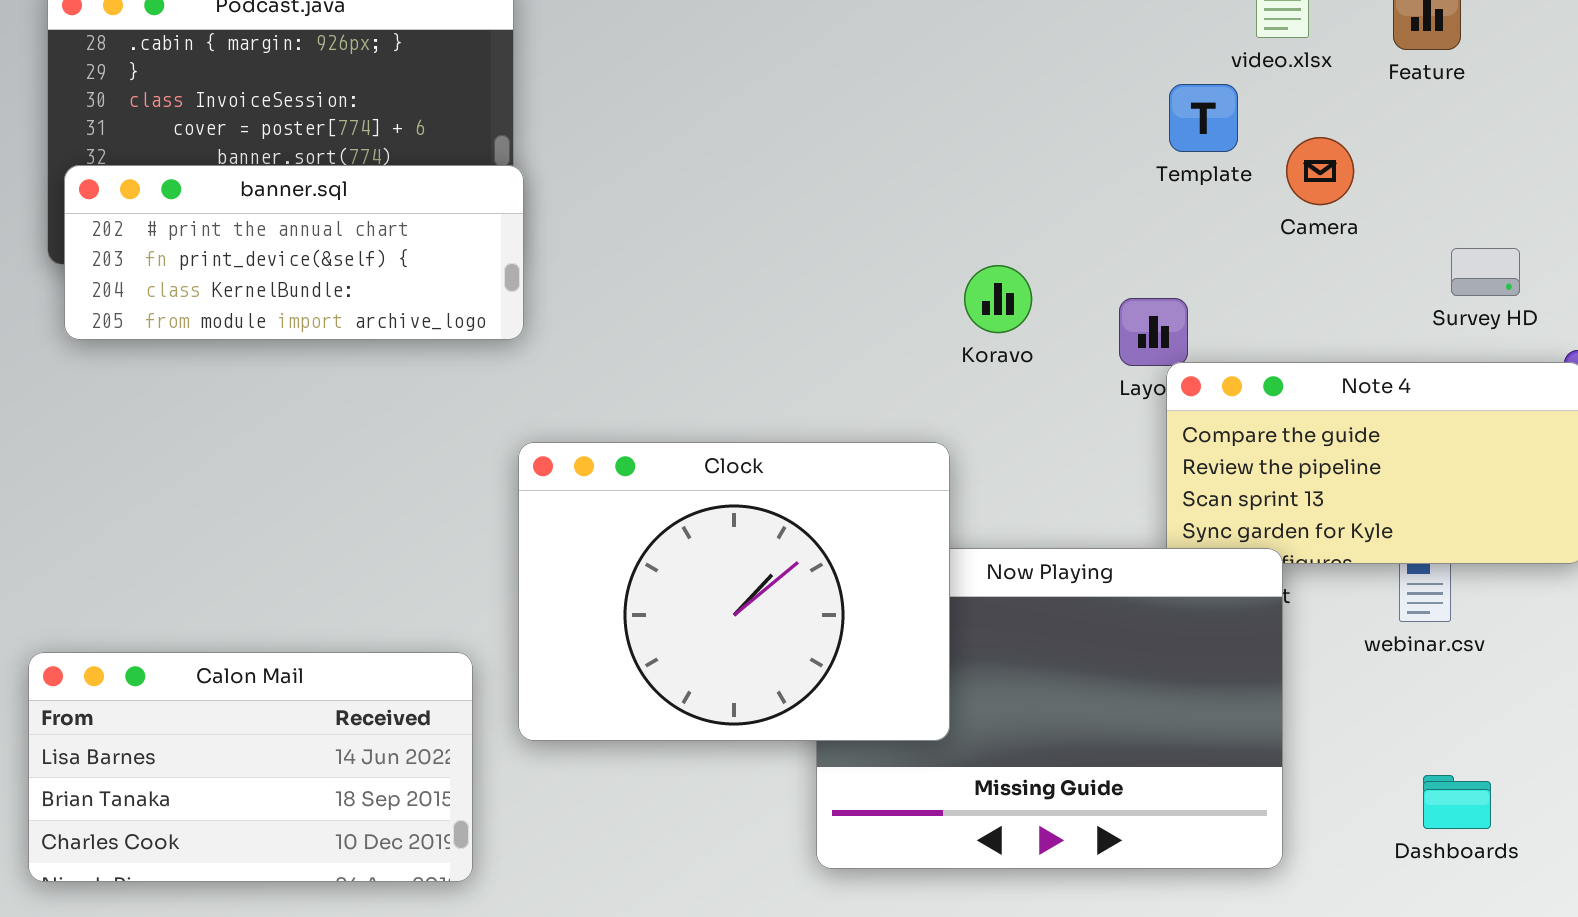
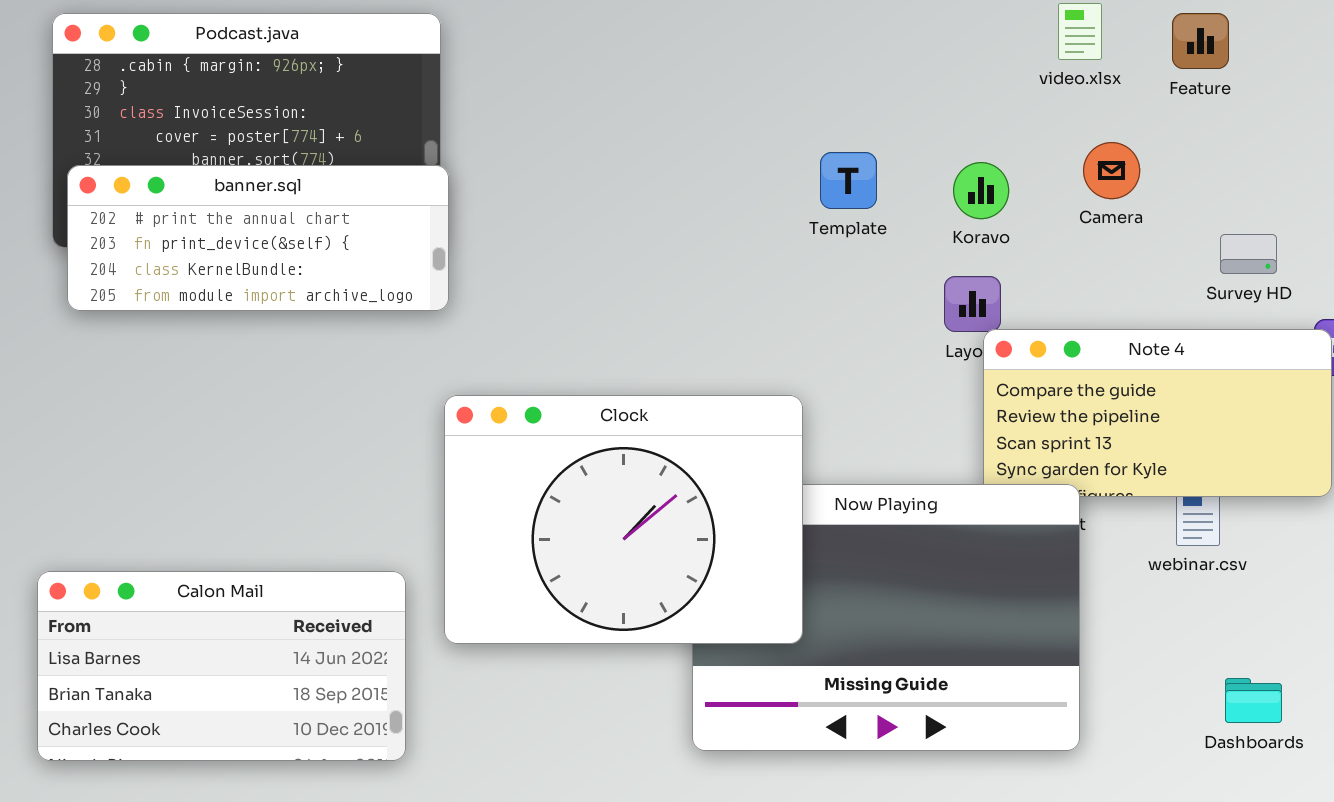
Template: [1169,84,1238,152] -> [820,152,877,209], moved
Koravo: [964,265,1032,333] -> [953,162,1009,219], moved
Dashboards: [1423,775,1491,829] -> [1225,678,1282,723], moved

